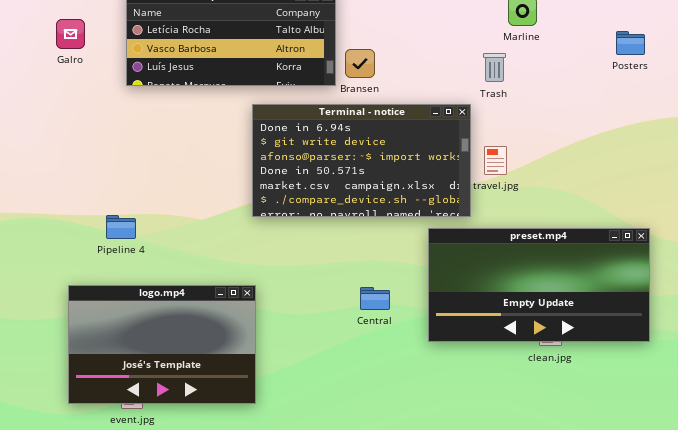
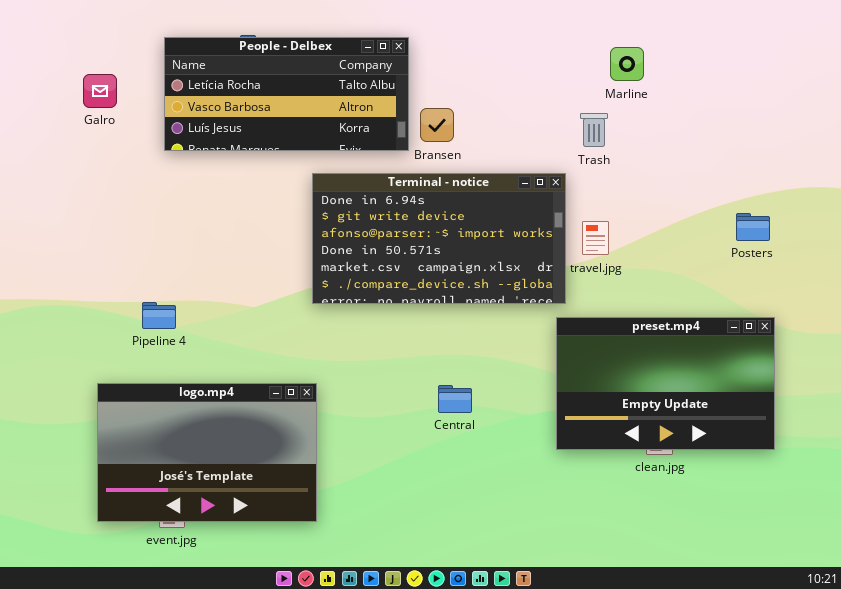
Posters: [616,31,645,55] -> [736,213,770,241], moved
preset.mp4: [428,228,650,342] -> [556,317,775,450], resized

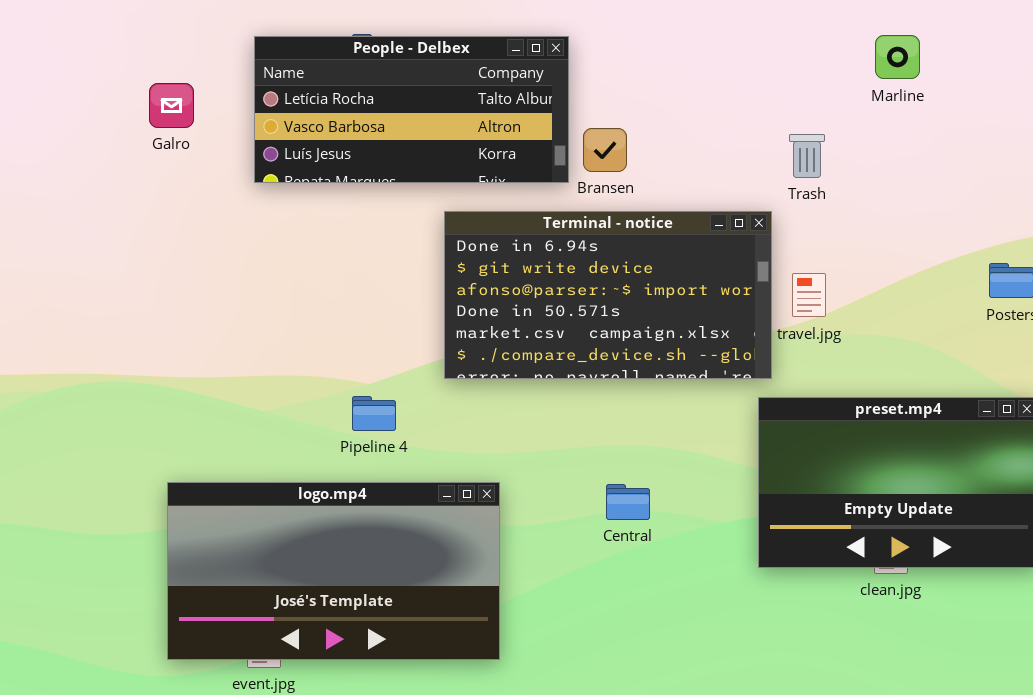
Marline: [610,47,644,81] -> [875,35,920,79], moved
Pipeline 4: [142,302,176,329] -> [352,396,396,431], moved
logo.mp4: [97,383,317,522] -> [167,482,500,660], resized

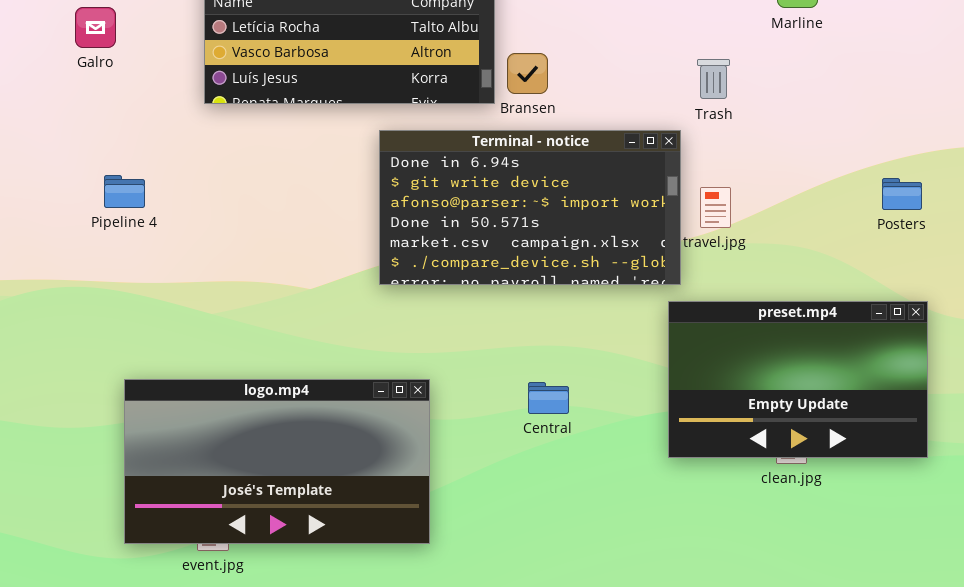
Galro: [149,83,194,128] -> [75,7,116,48], moved
Pipeline 4: [352,396,396,431] -> [104,175,145,208], moved

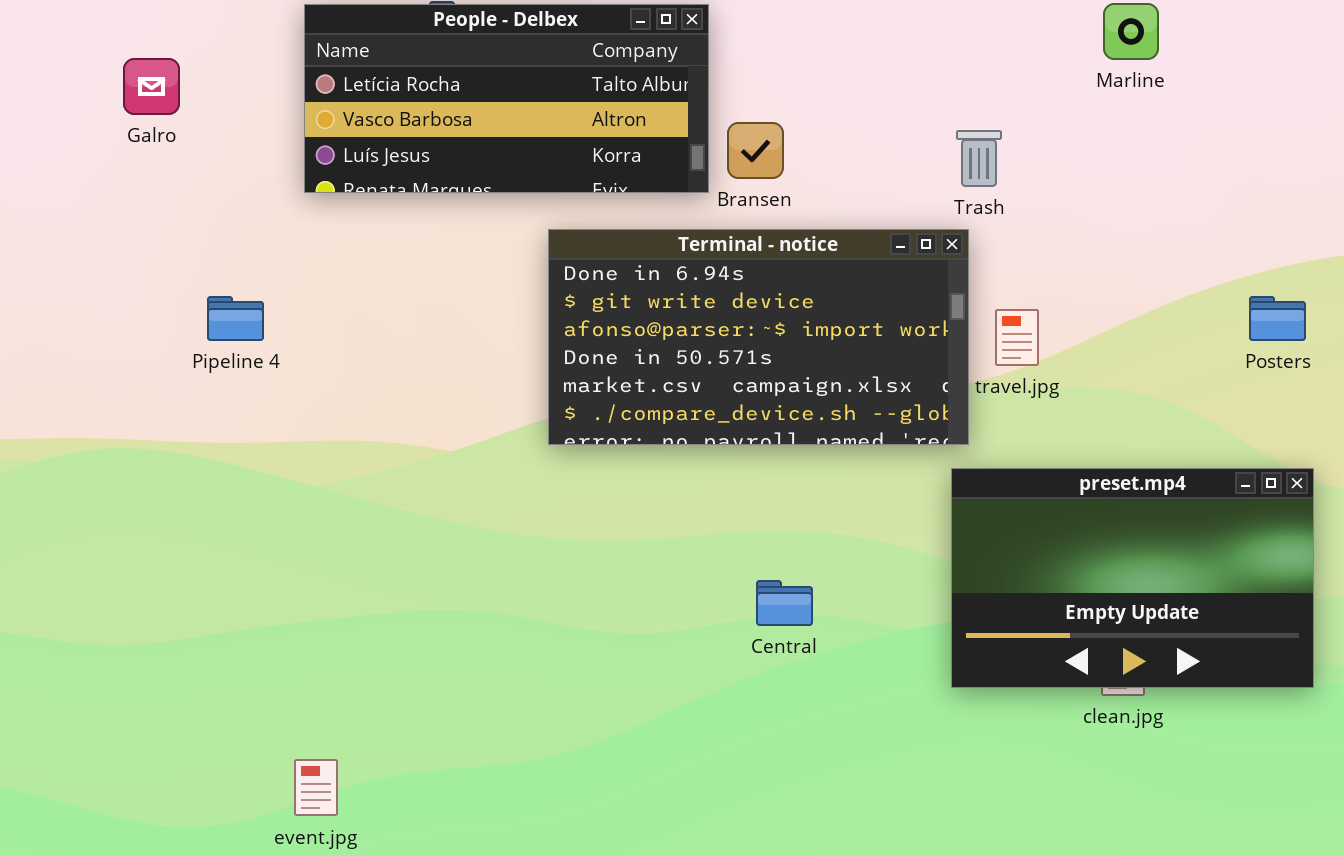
Trash: [697,59,730,99] -> [956,130,1002,187], moved
Pipeline 4: [104,175,145,208] -> [207,296,264,341], moved
logo.mp4: [124,379,430,544] -> none, closed

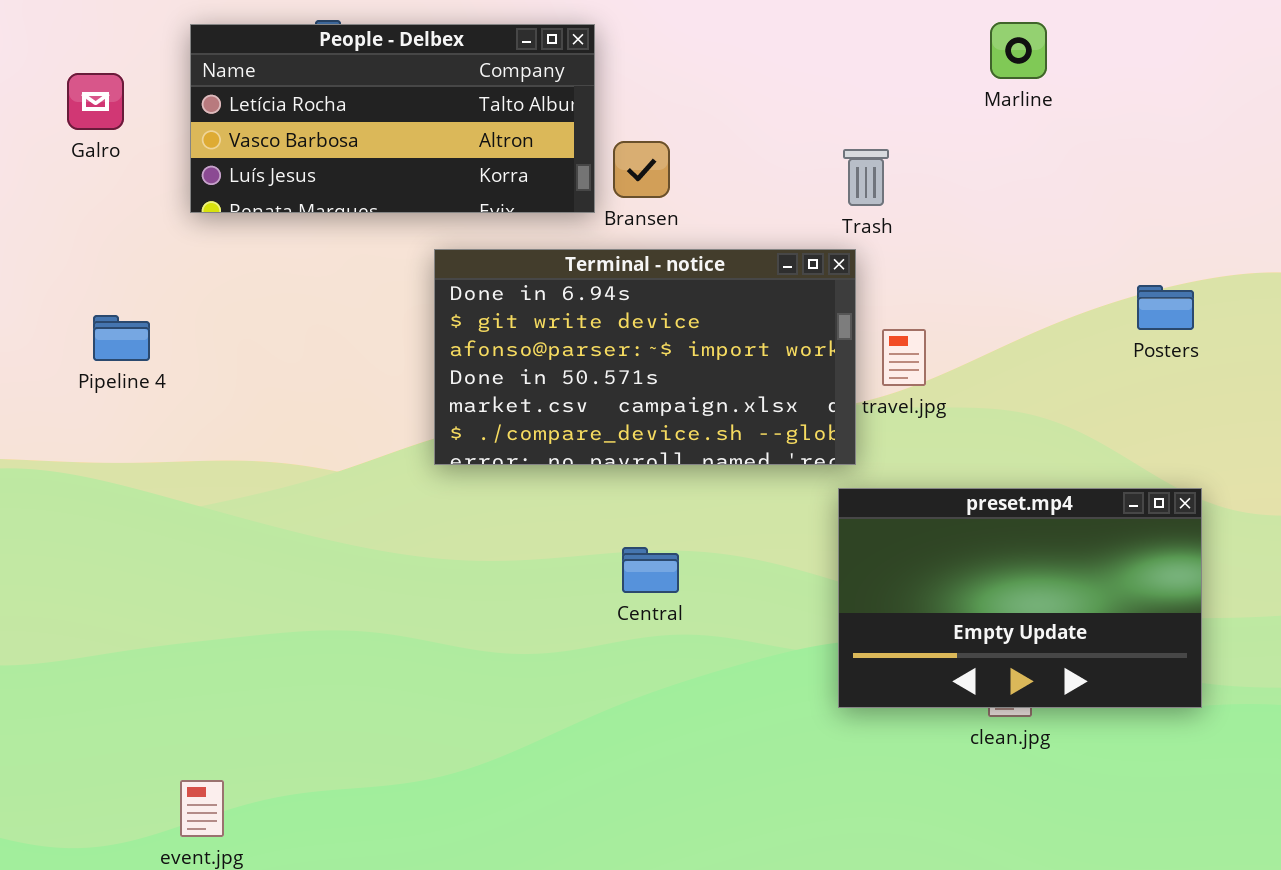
Galro: [123,58,180,115] -> [67,73,124,130], moved
Posters: [1249,296,1306,341] -> [1137,285,1194,330], moved
Central: [756,580,813,626] -> [622,547,679,593], moved

